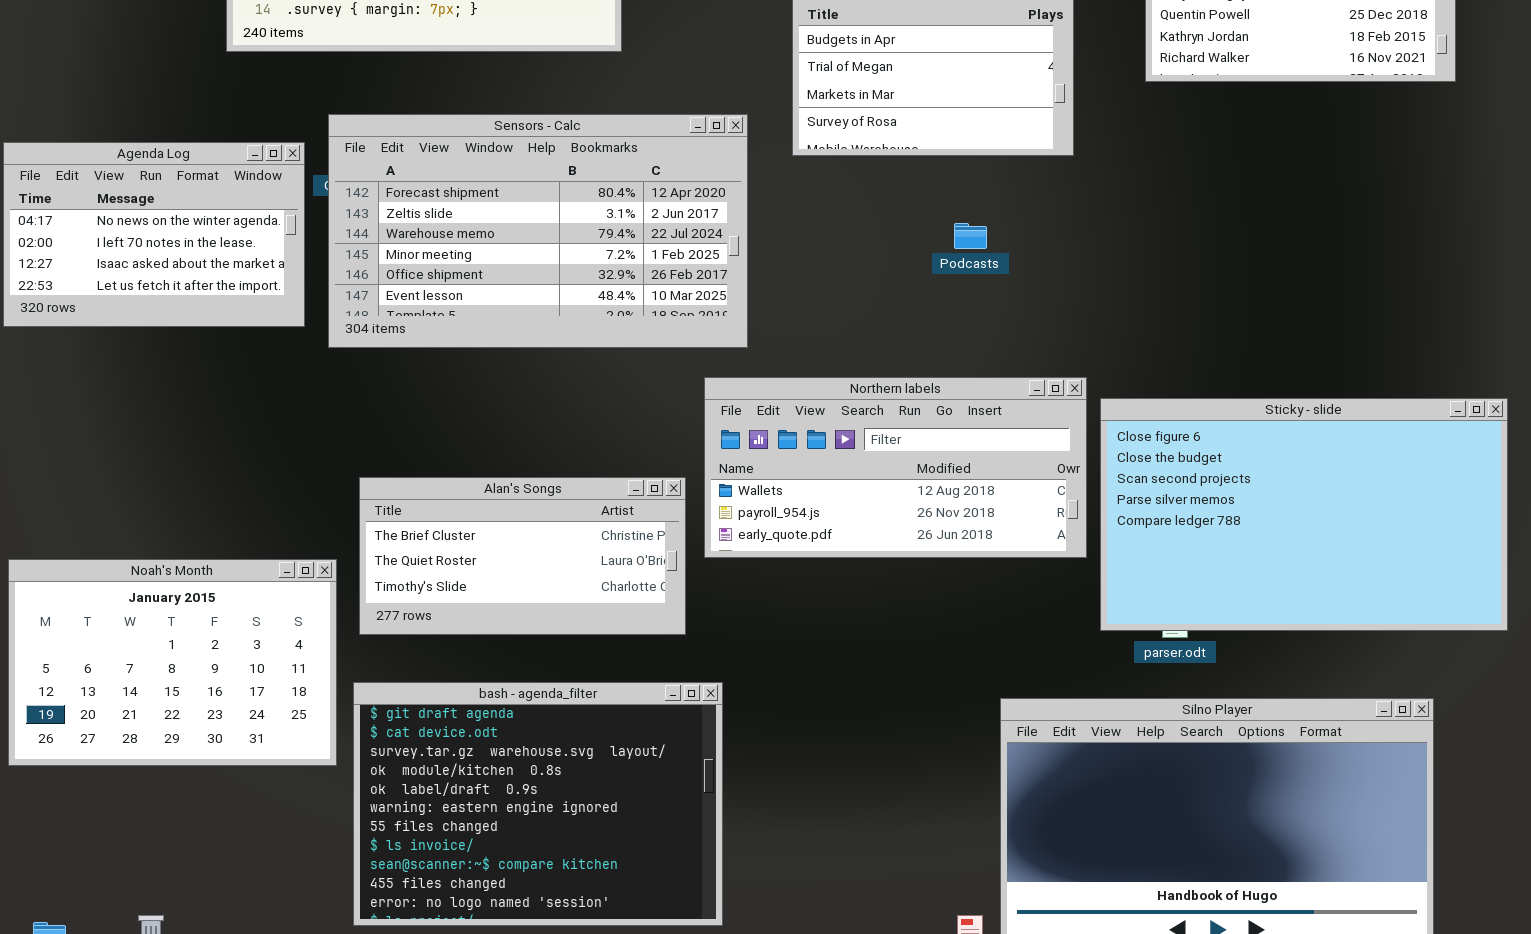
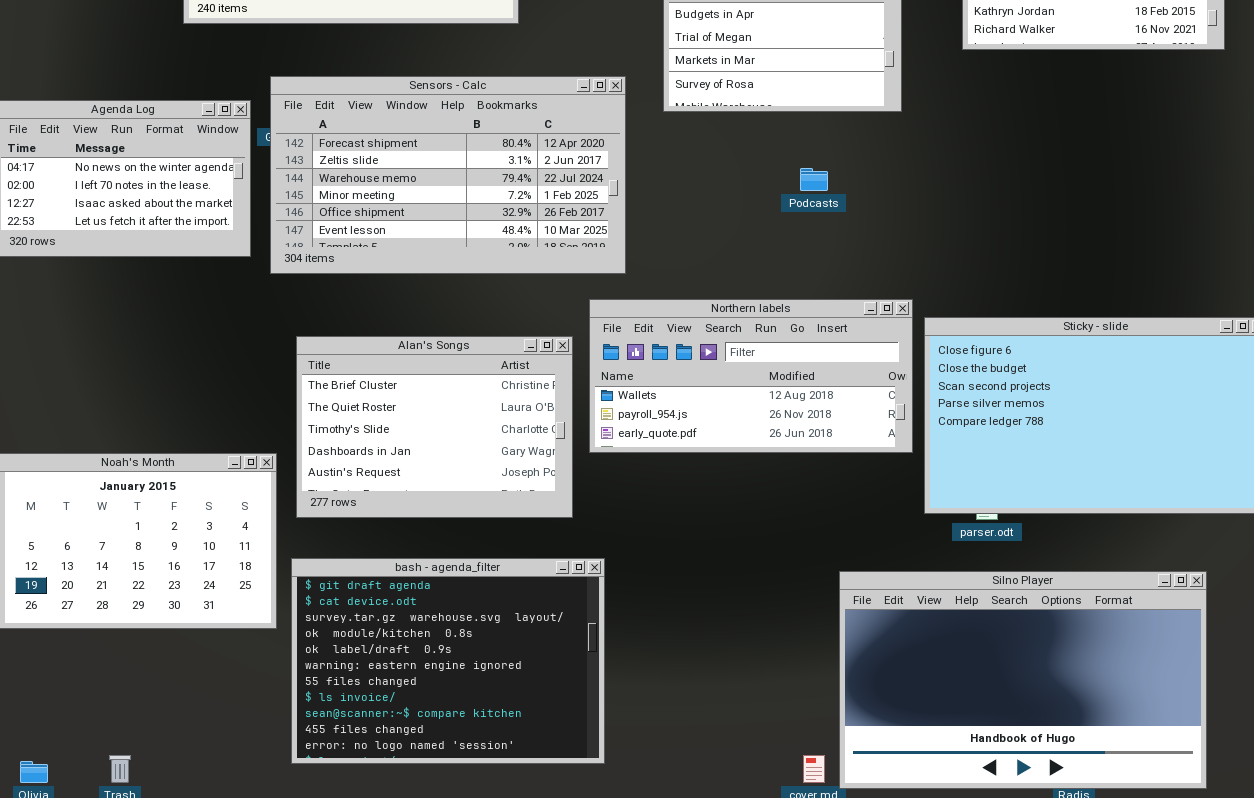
Alan's Songs: [359,477,686,635] -> [296,336,573,518], resized

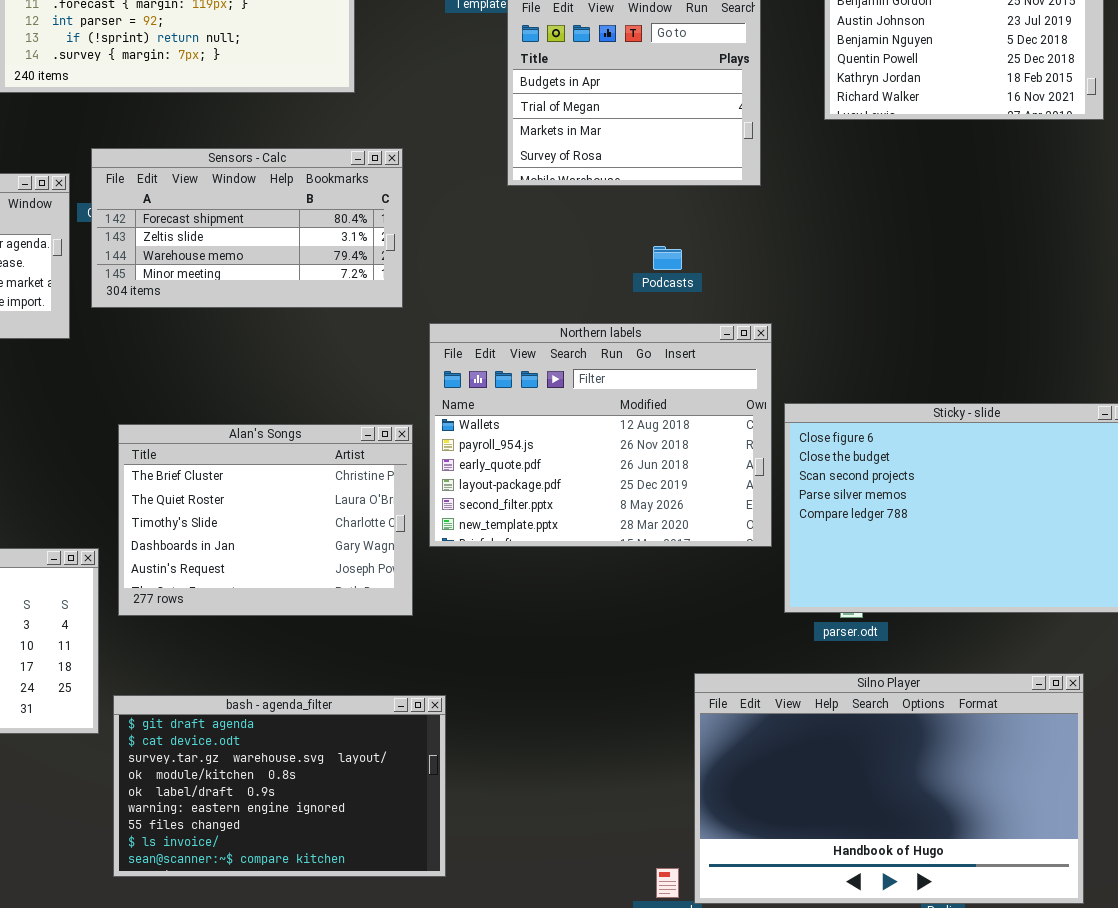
Sensors - Calc: [270,76,626,274] -> [91,148,403,308], resized
Northern labels: [589,299,913,453] -> [429,323,772,547], resized
bash - agenda_filter: [291,558,605,764] -> [113,695,446,877], resized

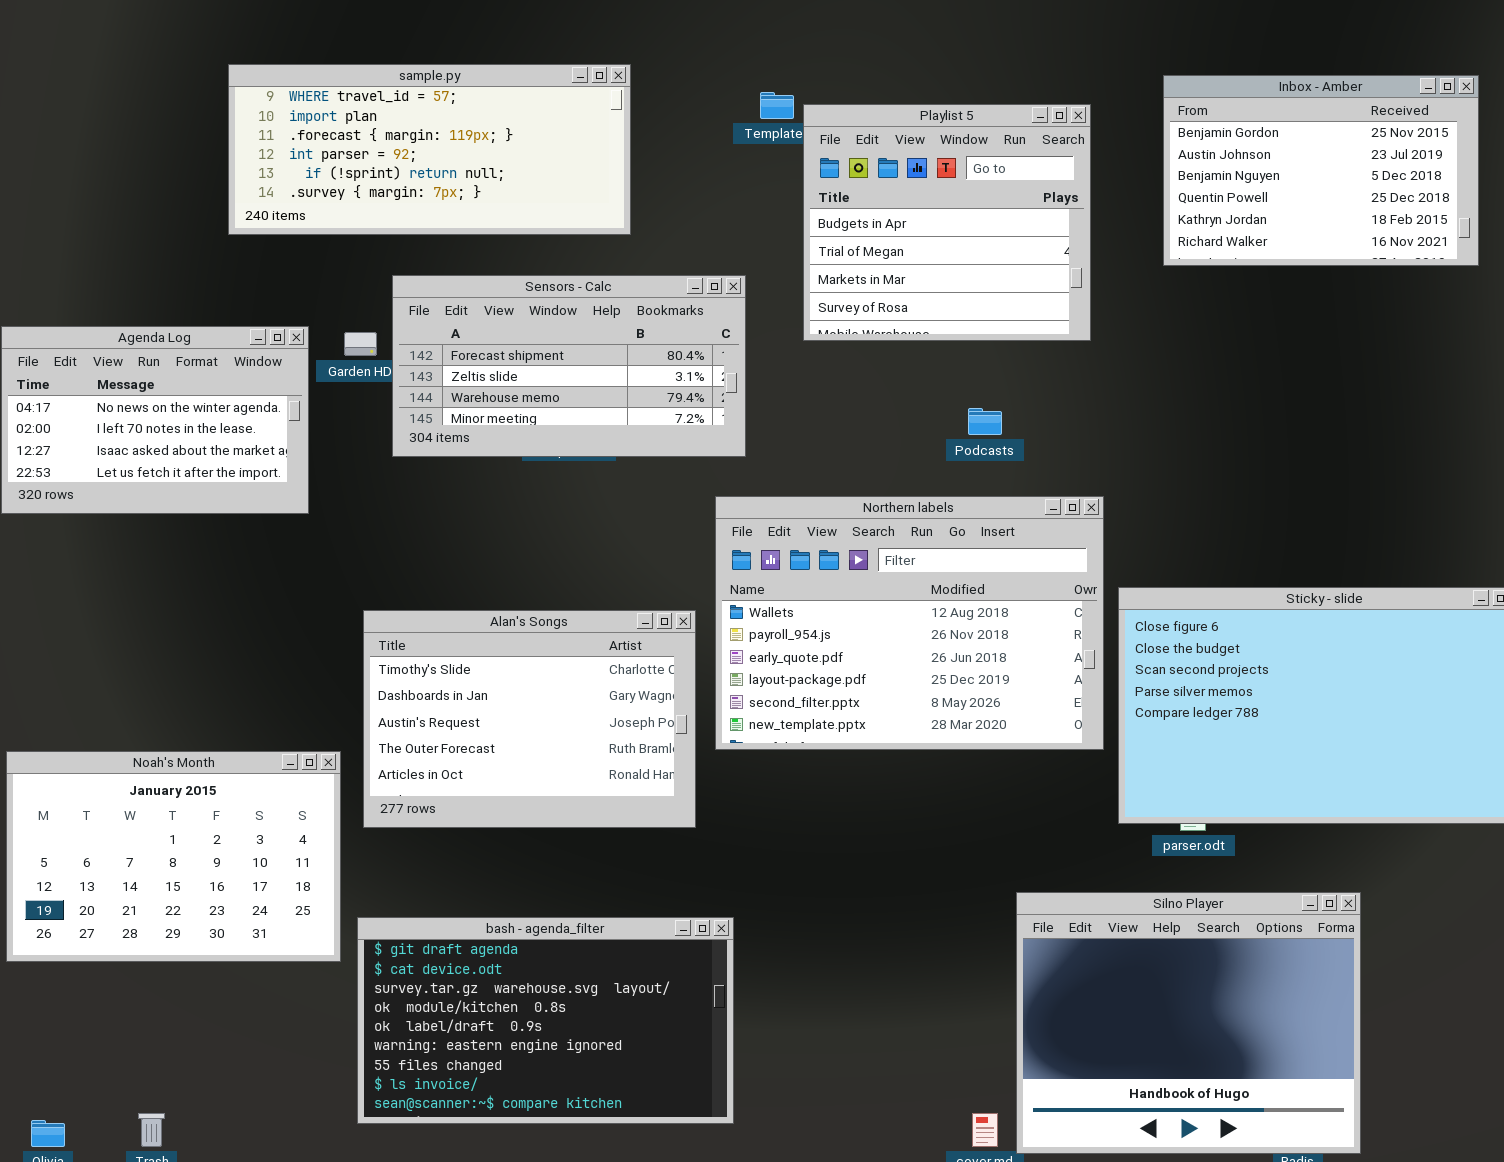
Sensors - Calc: [91,148,403,308] -> [392,275,746,457], moved
Alan's Songs: [118,424,413,616] -> [363,610,696,828], scrolled down 2 rows
Silno Player: [694,673,1084,904] -> [1016,892,1361,1154], resized

